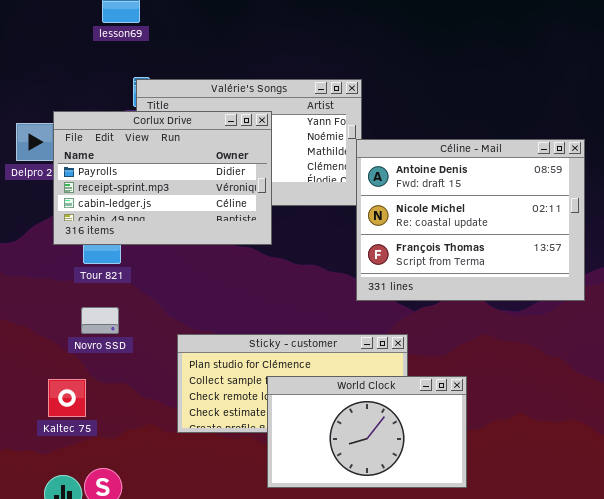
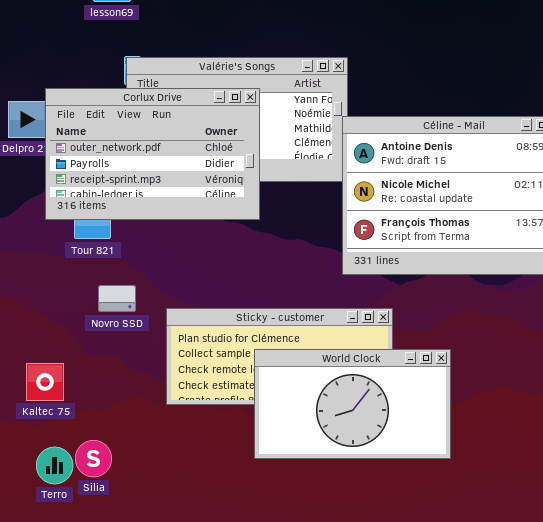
Corlux Drive: [53,111,272,245] -> [45,88,260,220], scrolled up 1 row
Novro SSD: [81,307,119,334] -> [98,285,136,312], moved
Kaltec 75: [48,379,86,417] -> [26,363,64,401], moved

